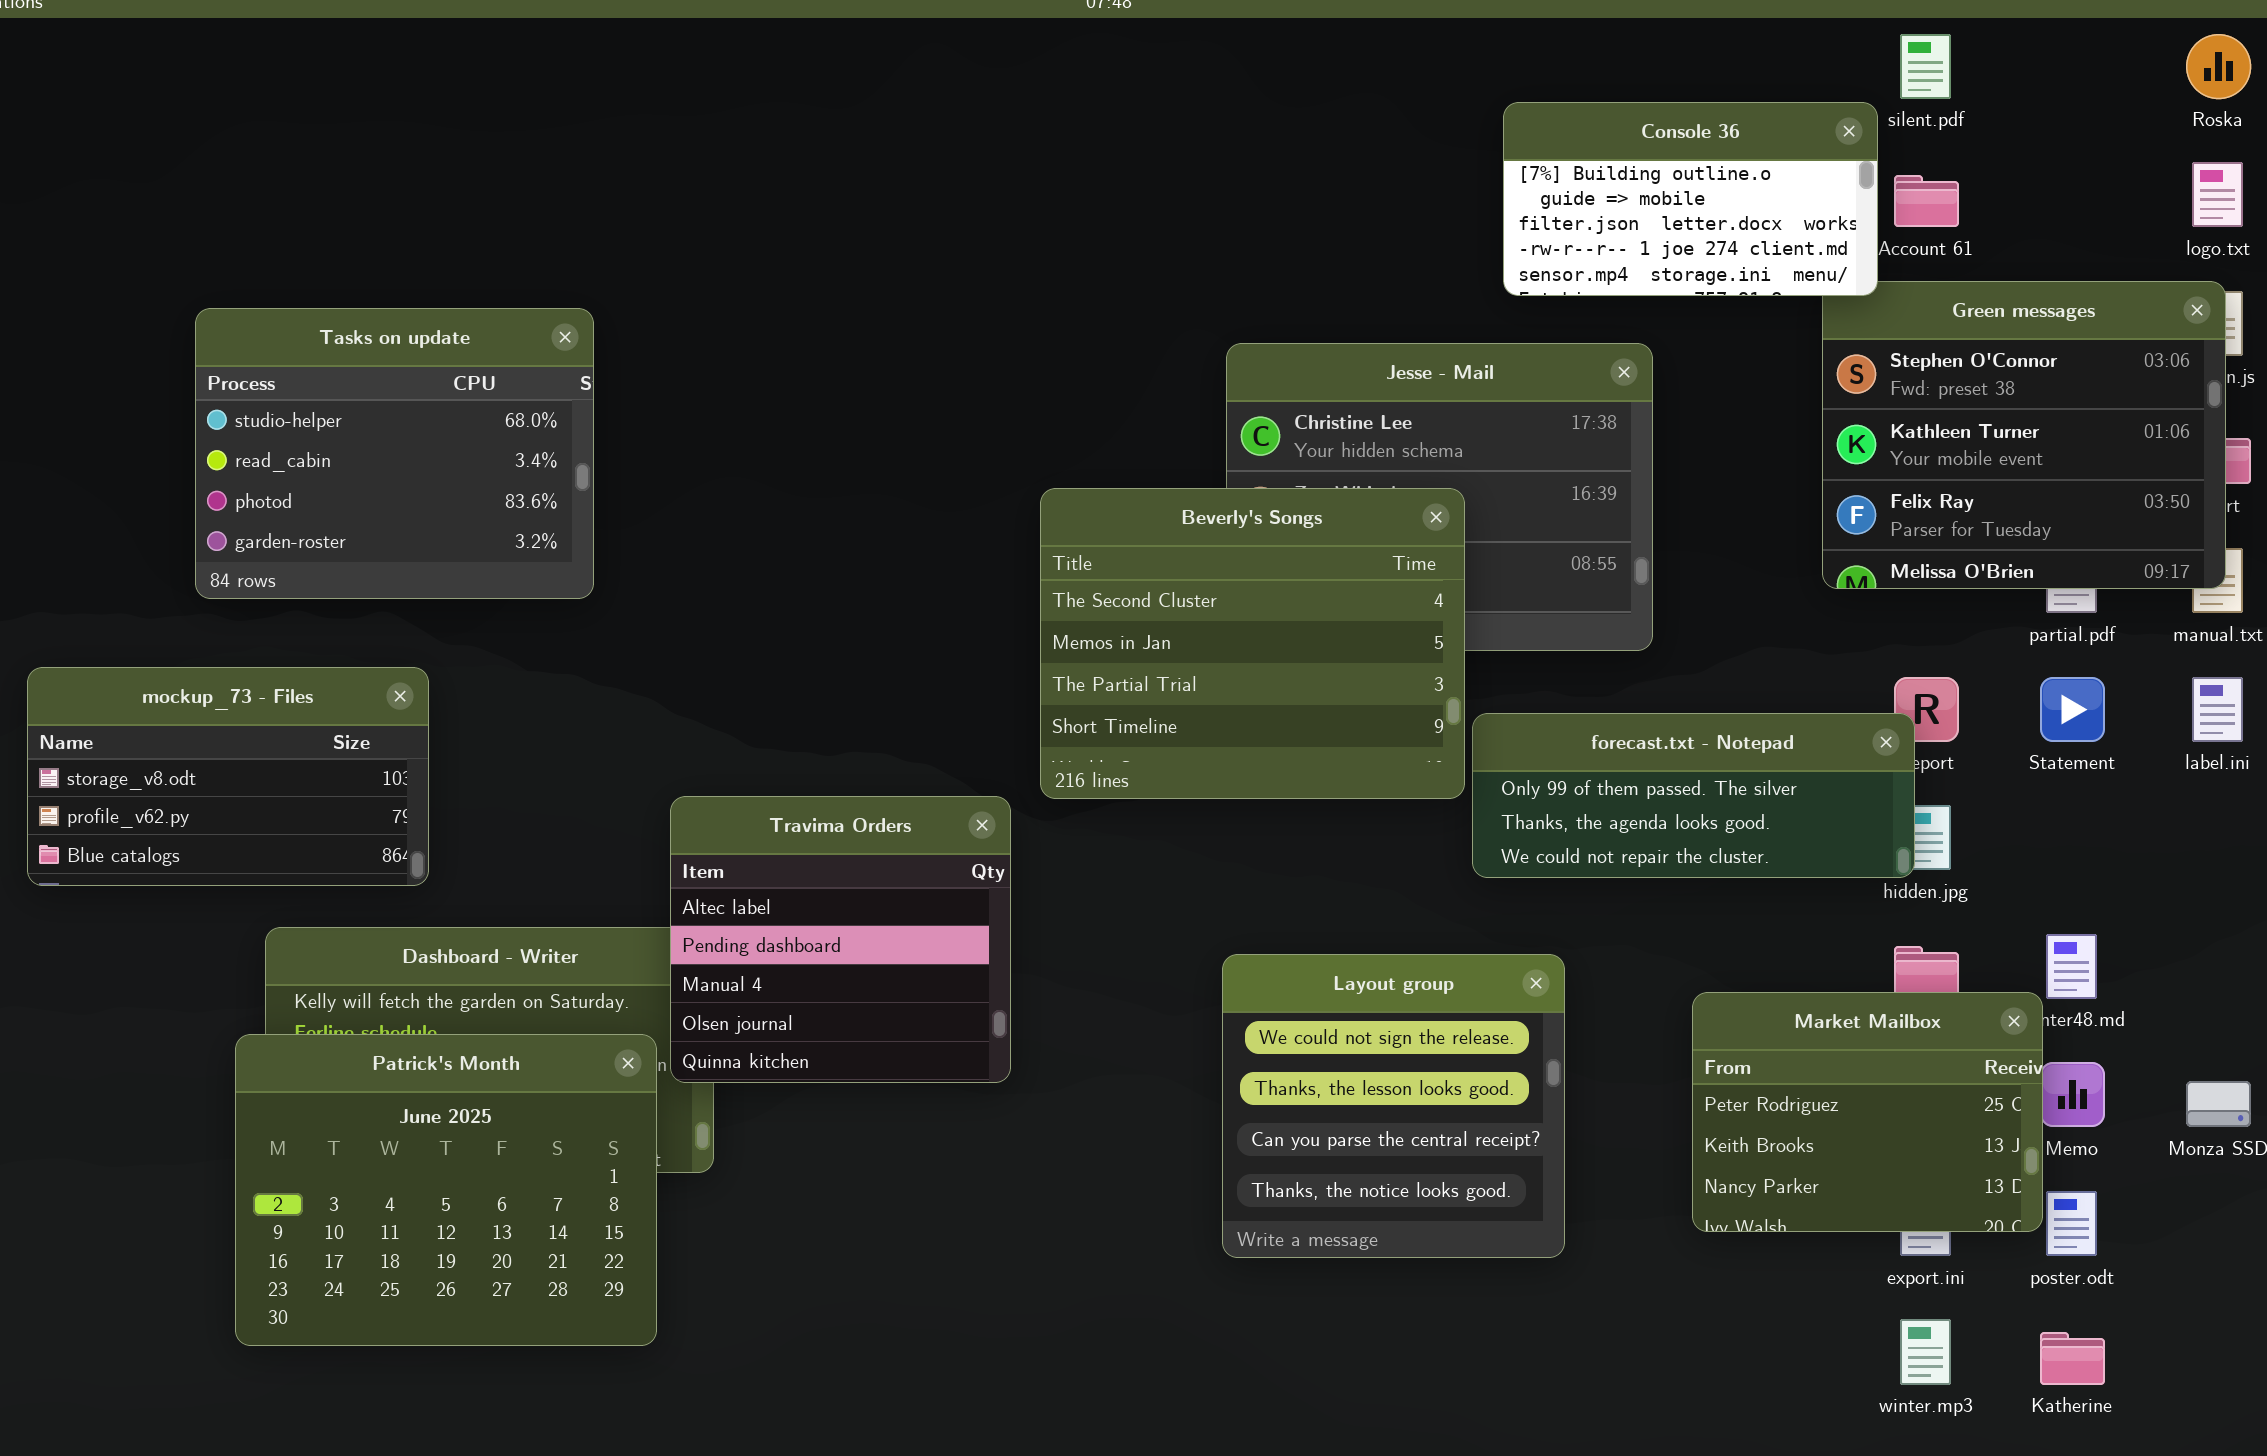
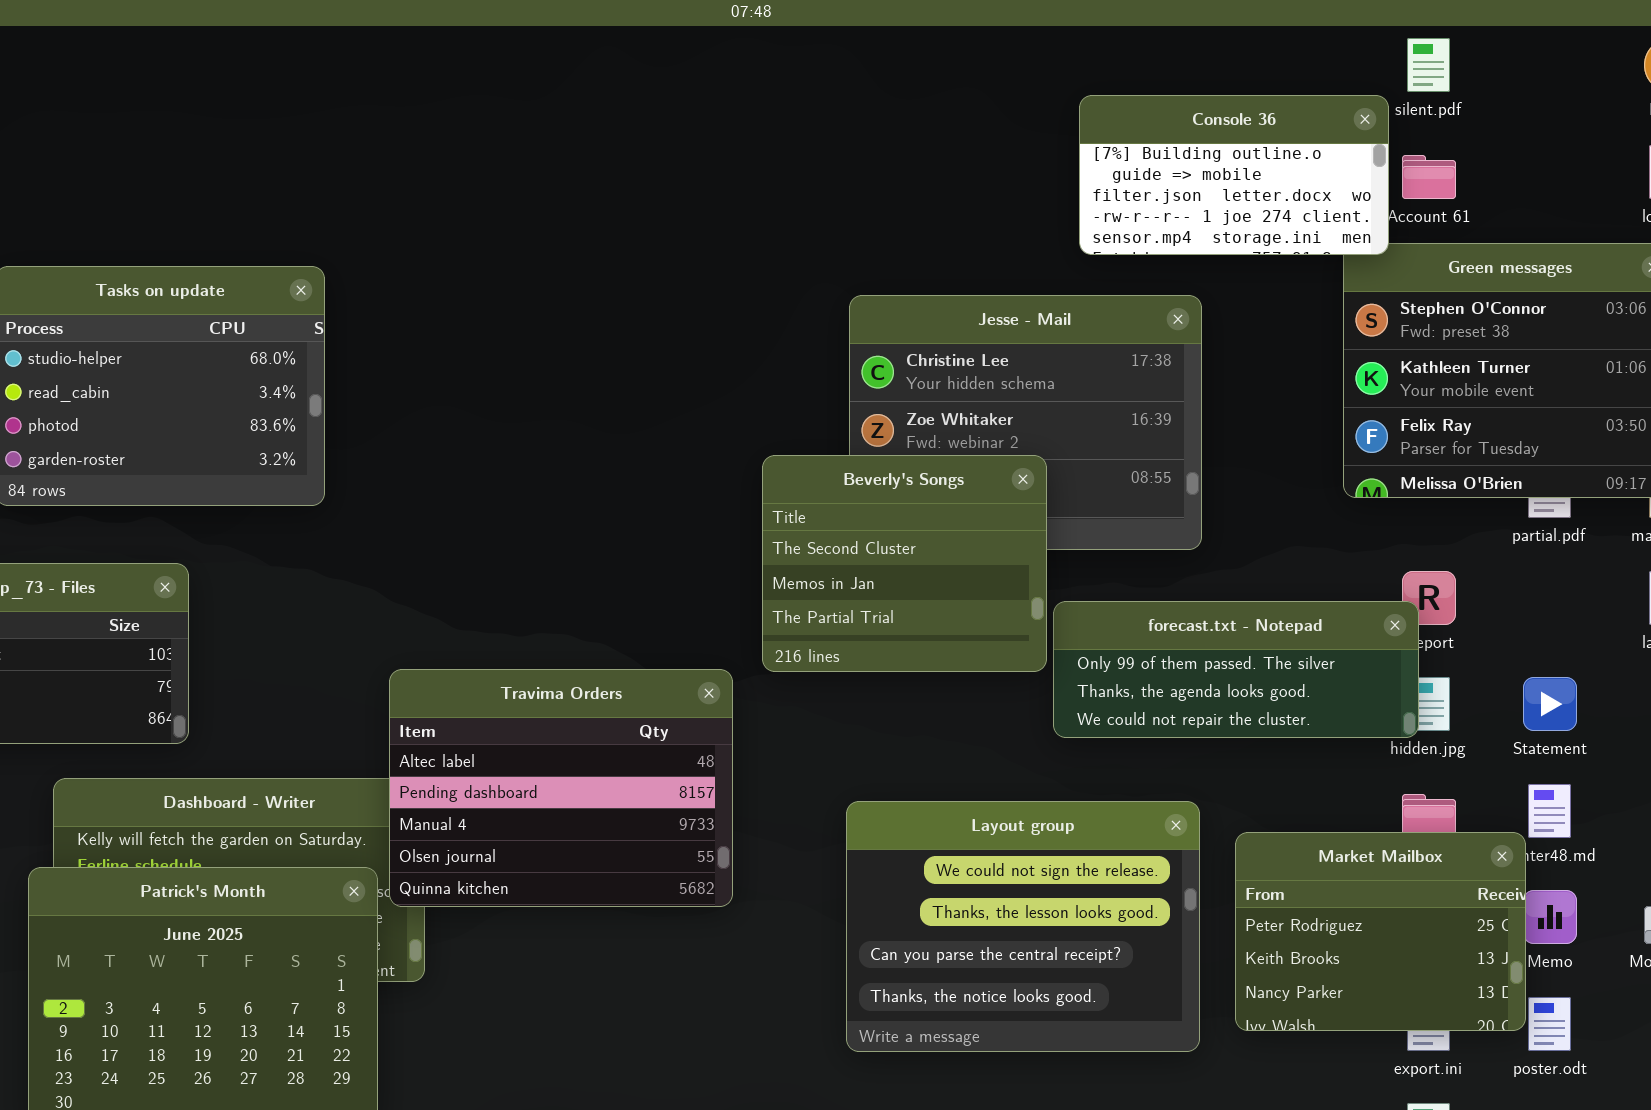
Beverly's Songs: [1040,488,1465,799] -> [762,455,1047,672], resized
Statement: [2040,677,2105,742] -> [1523,677,1577,731], moved
Travima Orders: [670,796,1011,1083] -> [389,669,733,907], resized
Layout group: [1222,954,1565,1258] -> [846,801,1200,1052], resized

